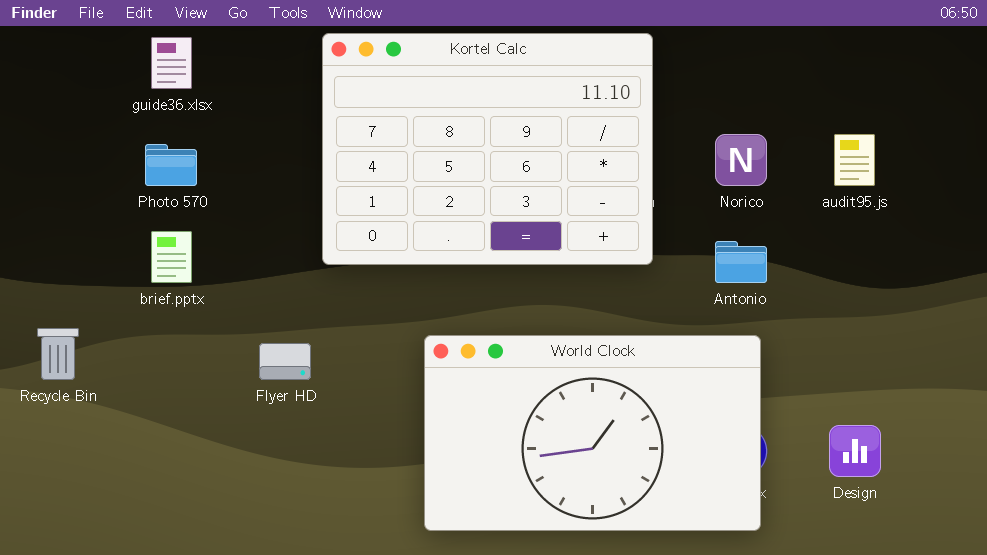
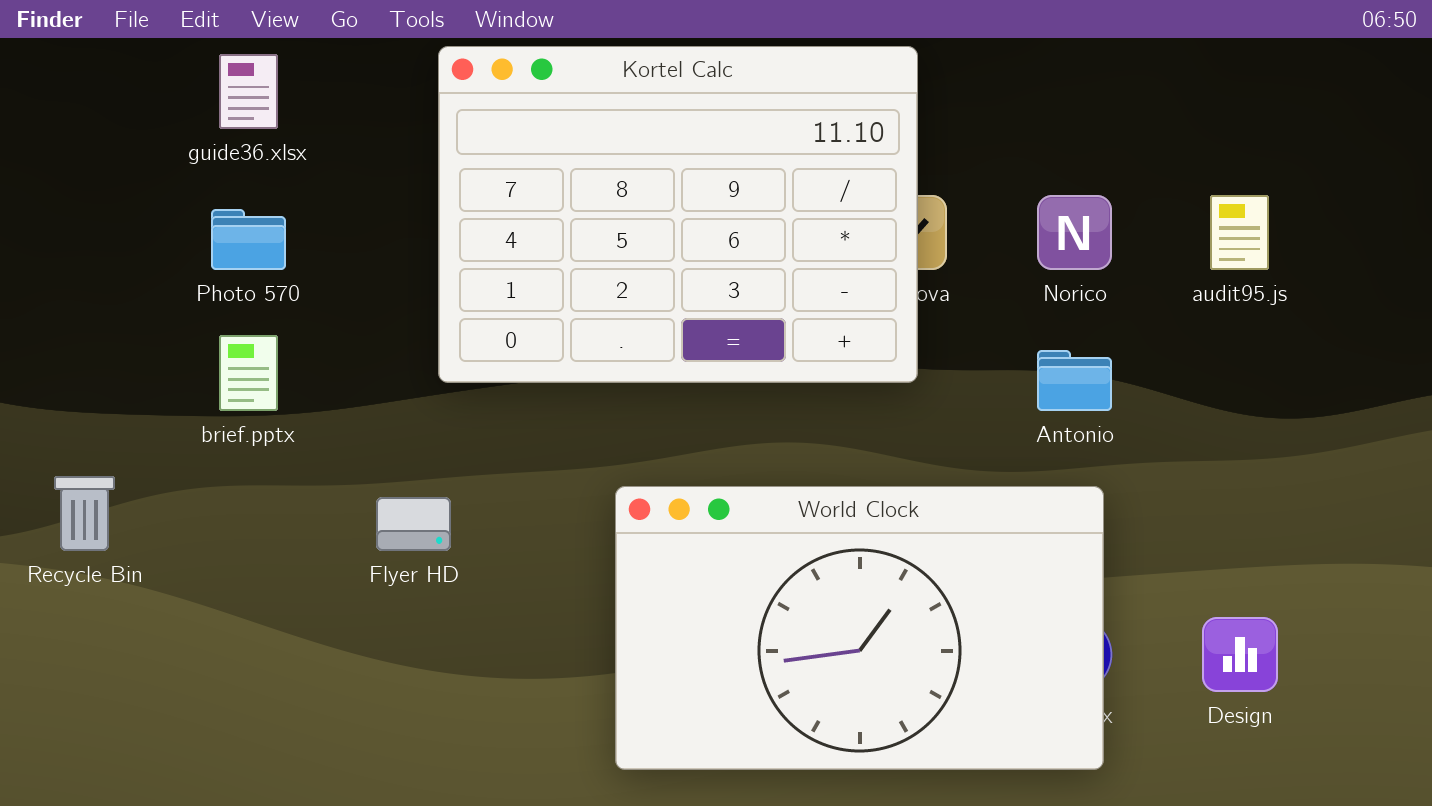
Kortel Calc: [322,33,653,265] -> [438,46,918,383], moved

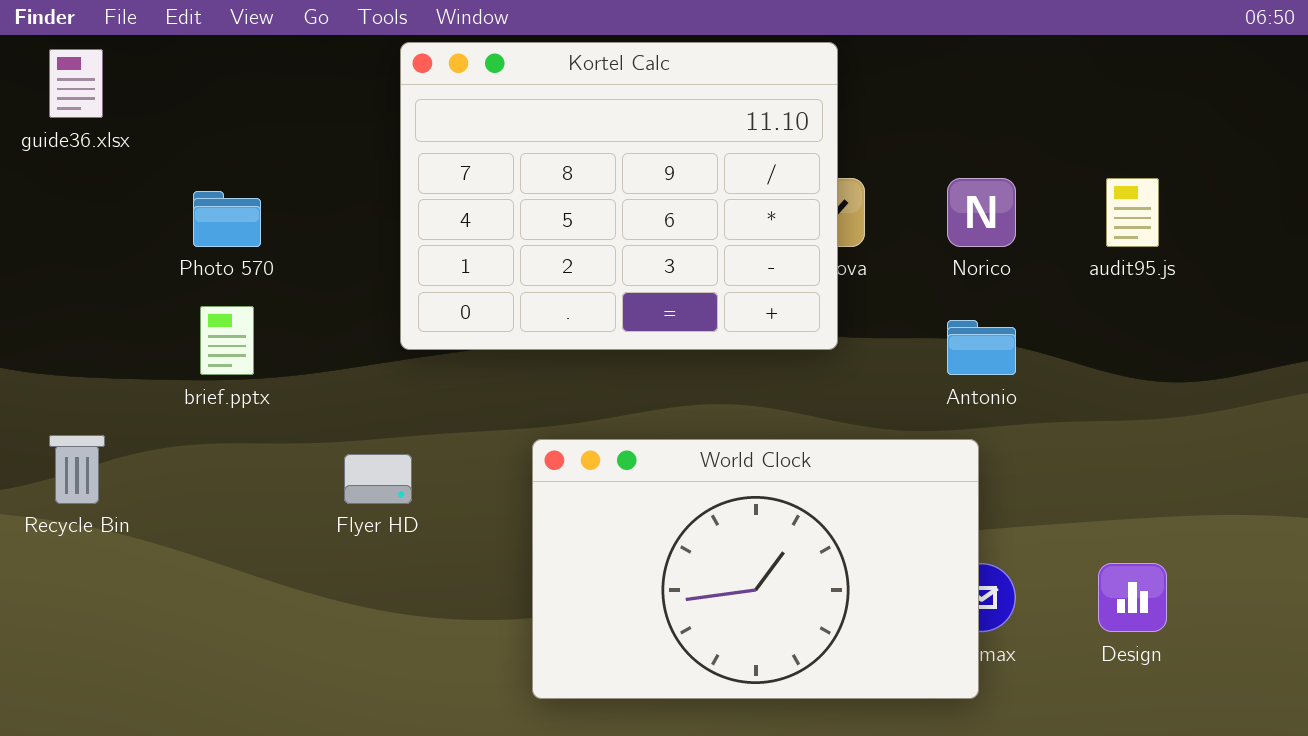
guide36.xlsx: [219,54,278,129] -> [49,49,103,118], moved
World Clock: [615,486,1104,770] -> [532,439,979,699], moved

